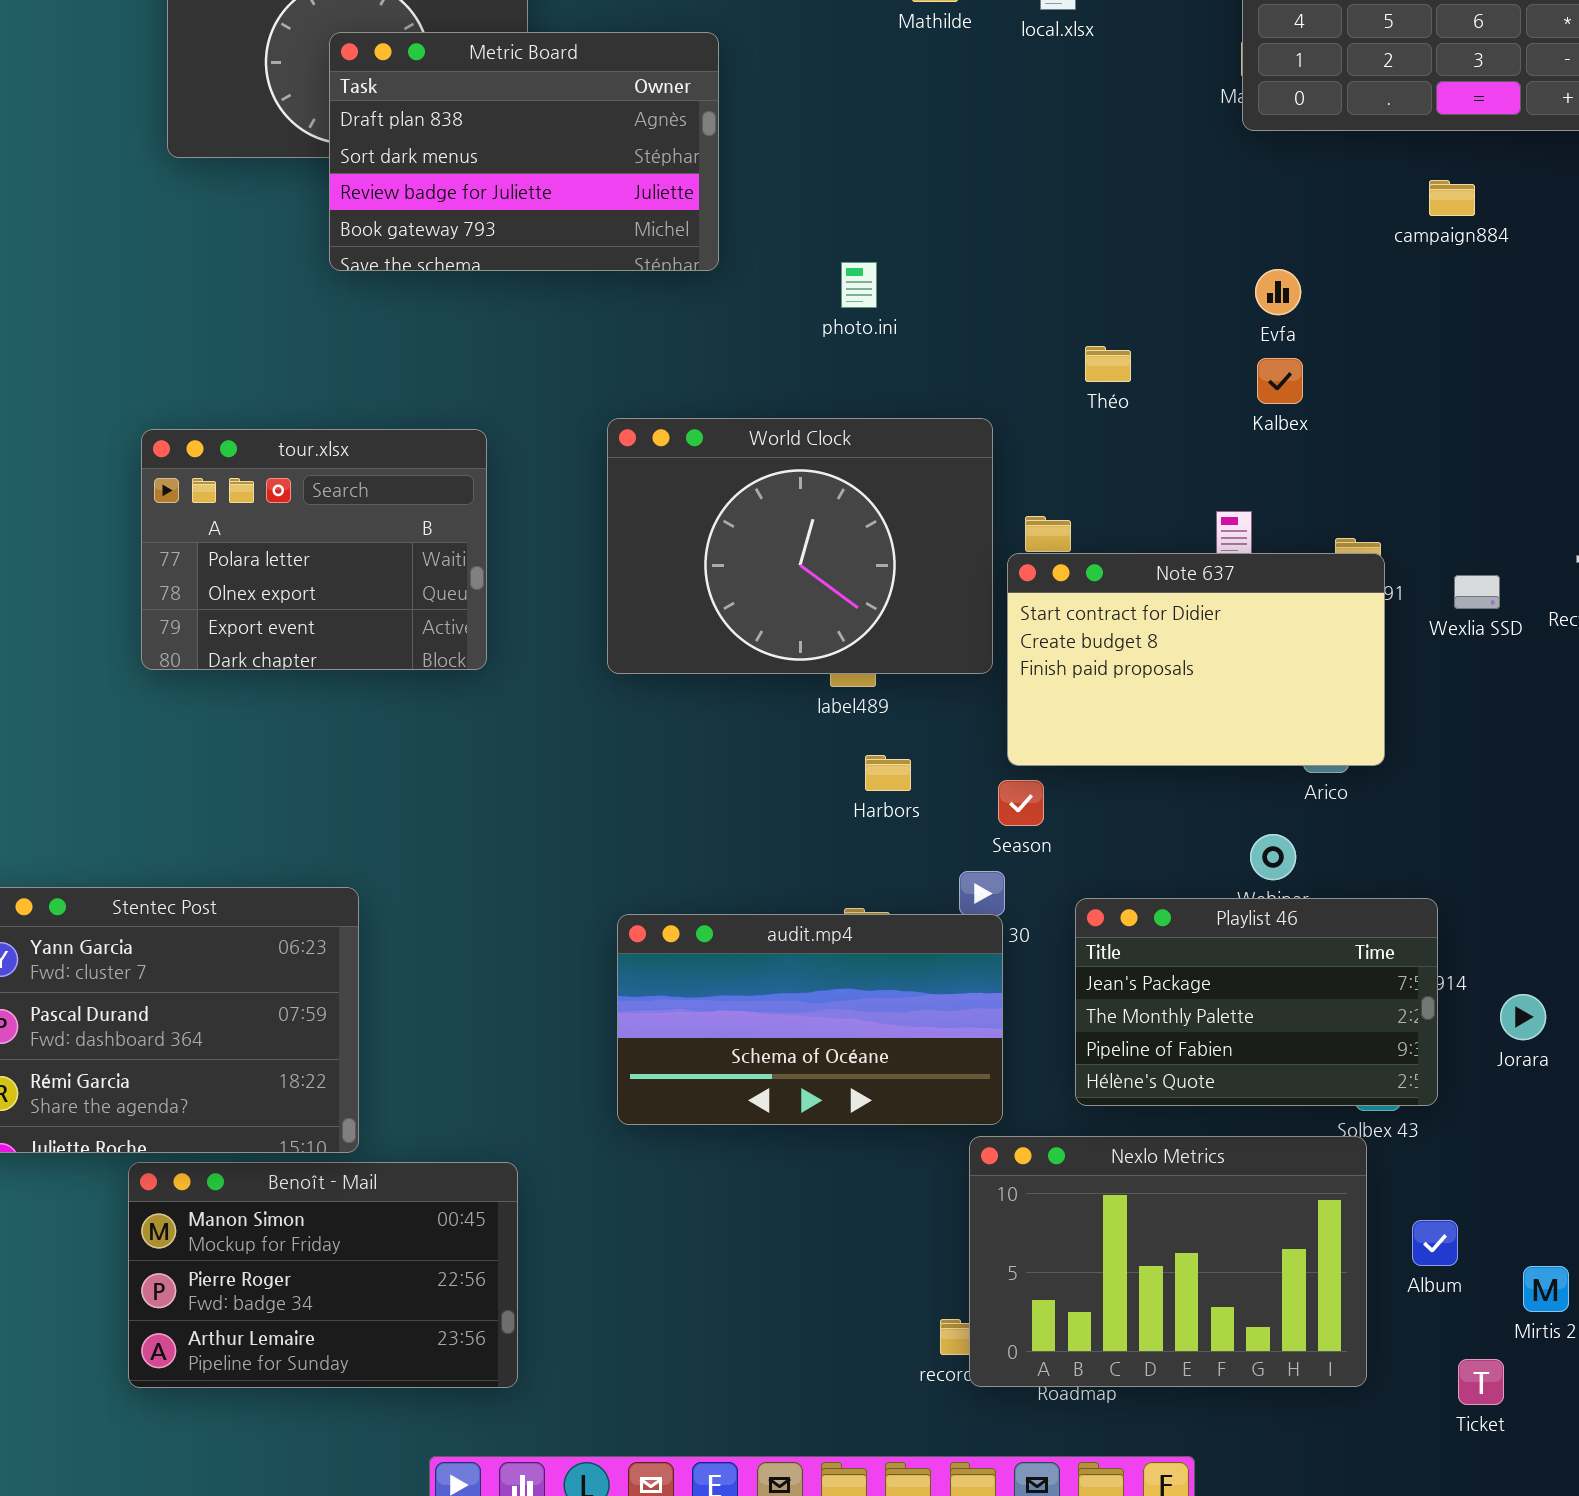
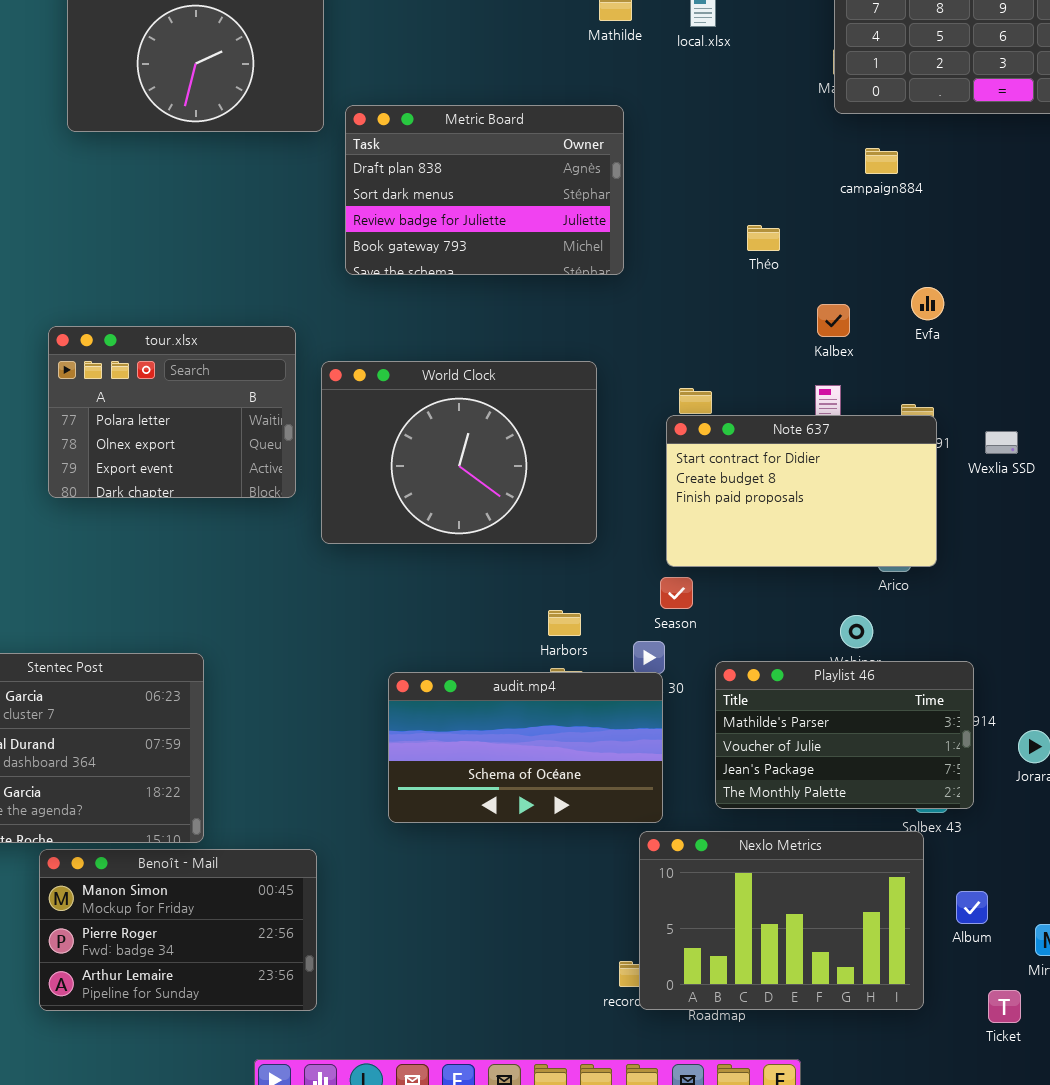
Metric Board: [329,32,719,271] -> [345,105,624,275], moved
campaign884: [1429,180,1475,216] -> [865,148,898,174], moved
Evfa: [1255,269,1301,315] -> [911,287,944,320], moved
Théo: [1085,346,1131,382] -> [747,225,780,251], moved
Kalbex: [1257,358,1303,404] -> [817,304,850,337], moved
World Clock: [607,418,993,674] -> [321,361,597,544], moved
Harbors: [865,755,911,791] -> [548,610,581,636], moved
Playlist 46: [1075,898,1438,1106] -> [715,661,974,809], scrolled up 2 rows

